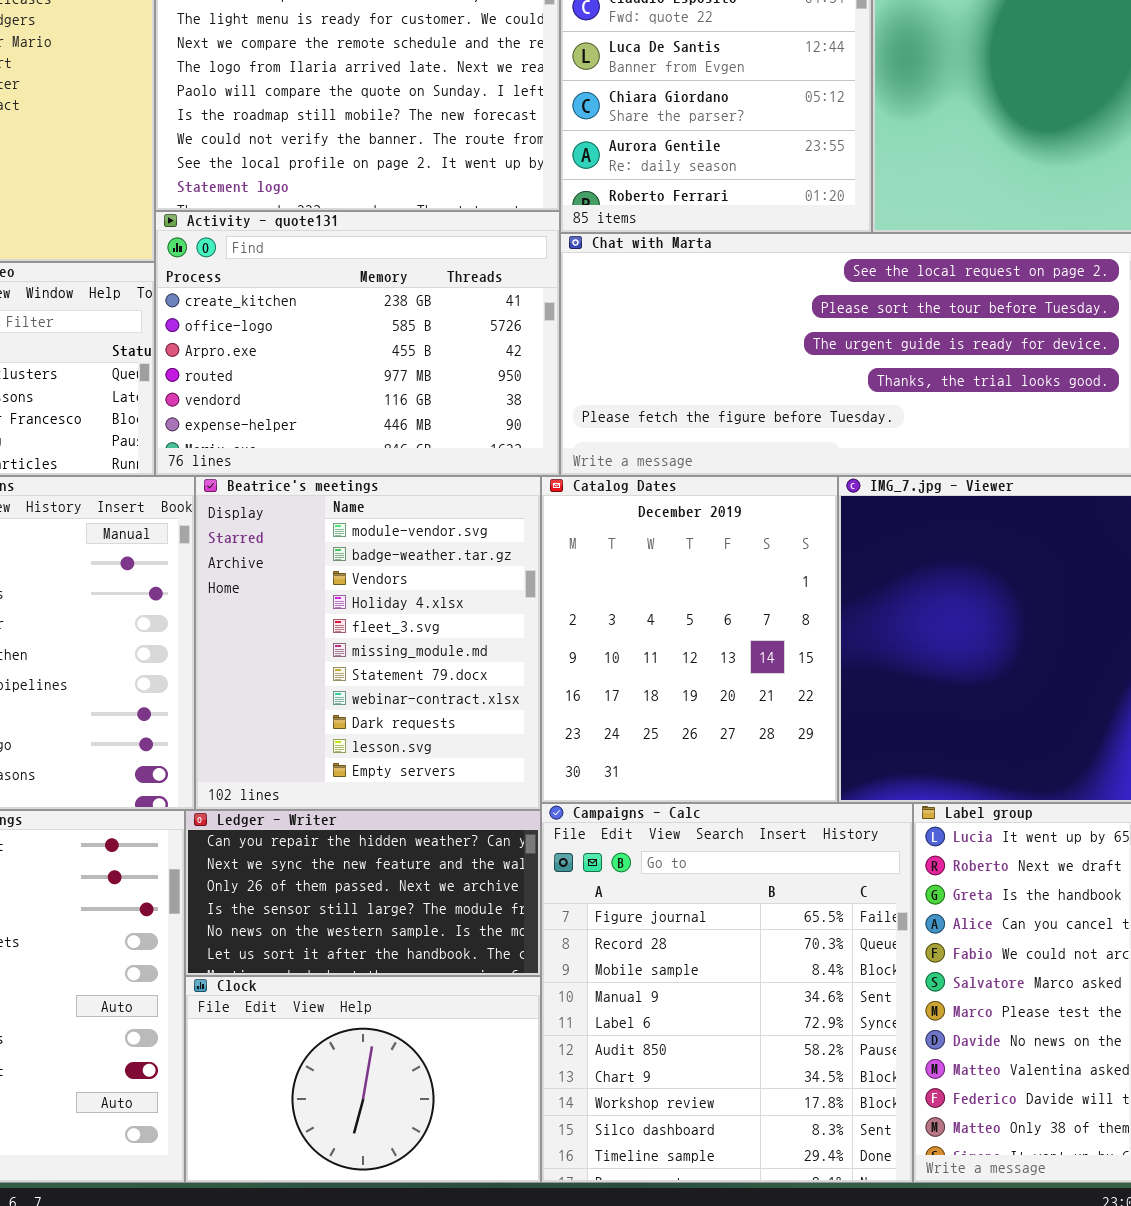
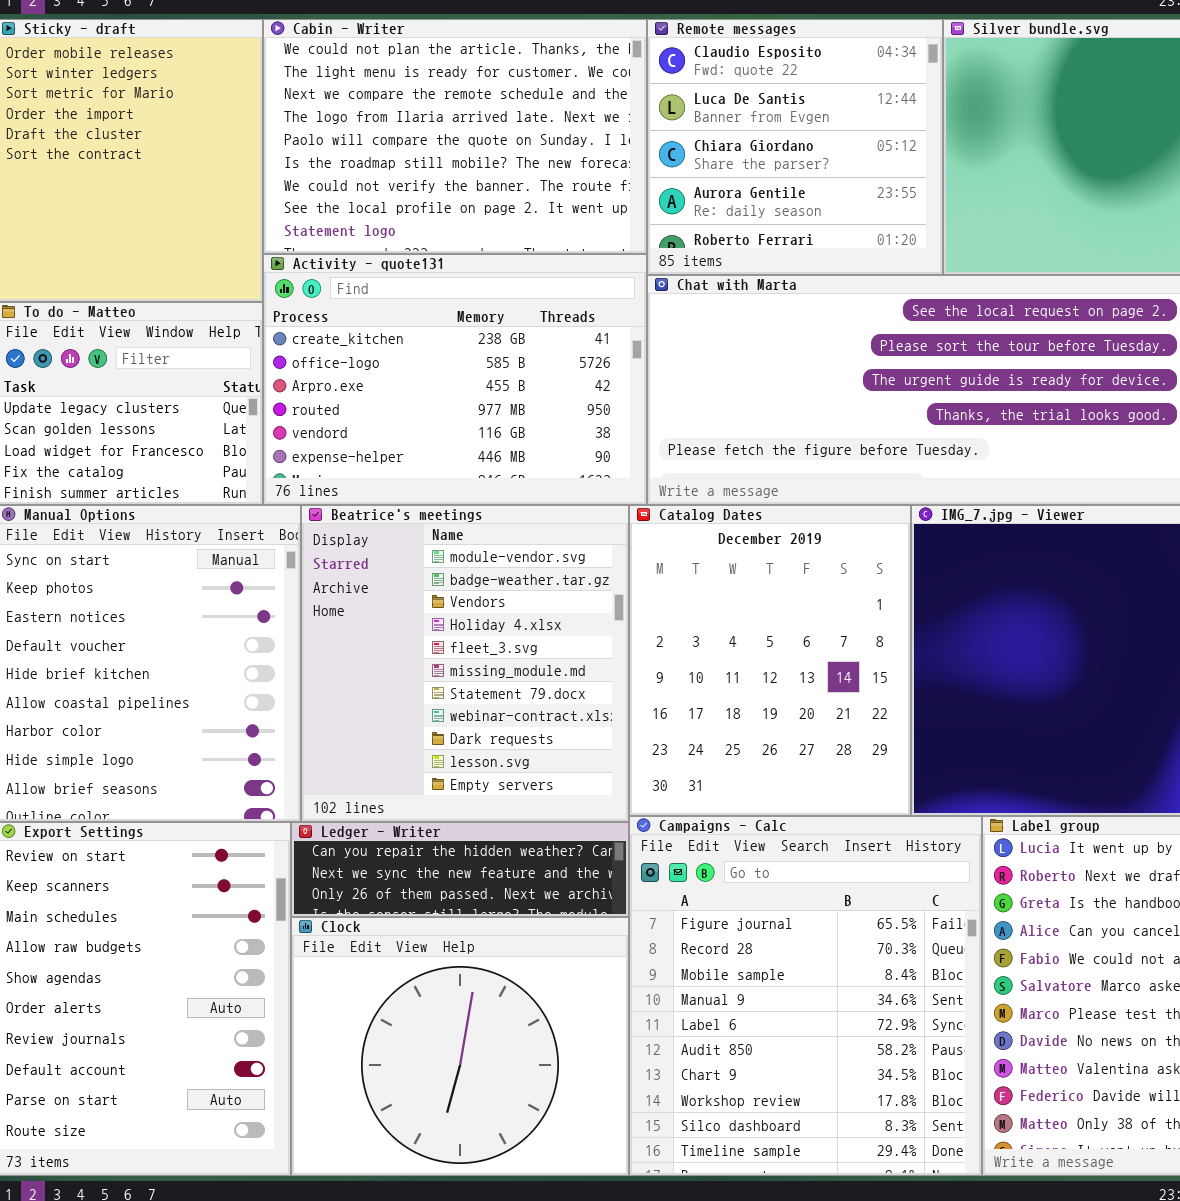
Ledger - Writer: [185,810,541,976] -> [291,822,629,917], resized
Clock: [185,976,541,1183] -> [291,917,629,1176], resized

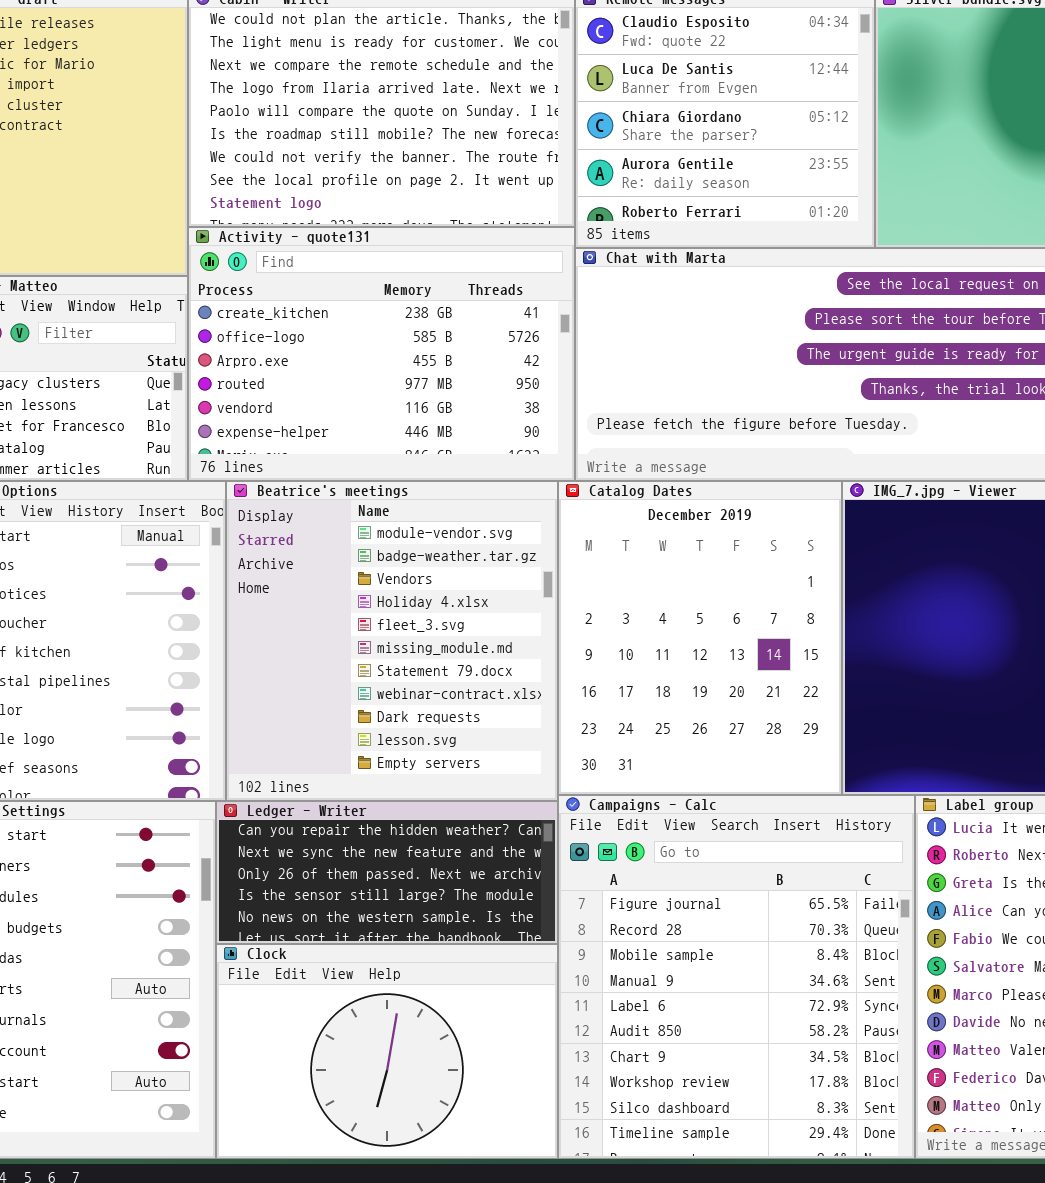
Ledger - Writer: [291,822,629,917] -> [216,801,558,944], resized
Clock: [291,917,629,1176] -> [216,944,558,1159], resized

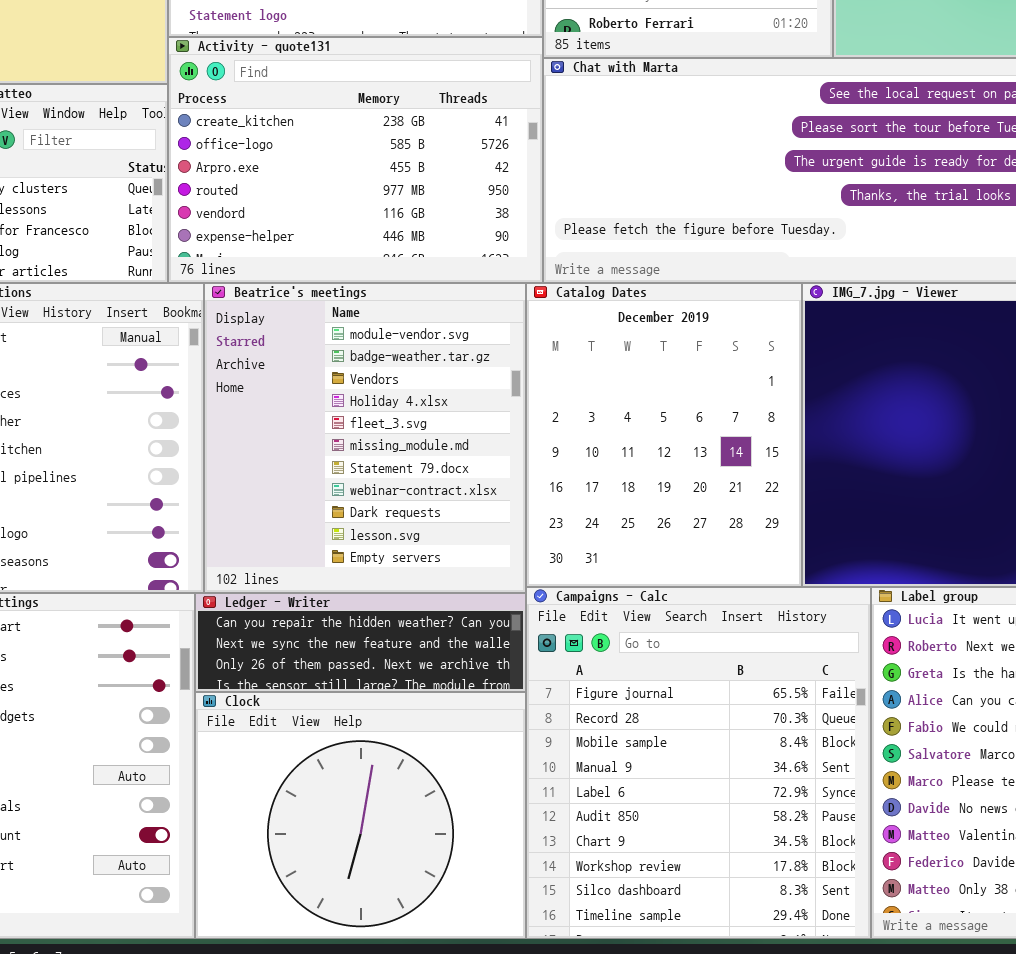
Ledger - Writer: [216,801,558,944] -> [195,593,526,692], resized
Clock: [216,944,558,1159] -> [195,692,526,939], resized

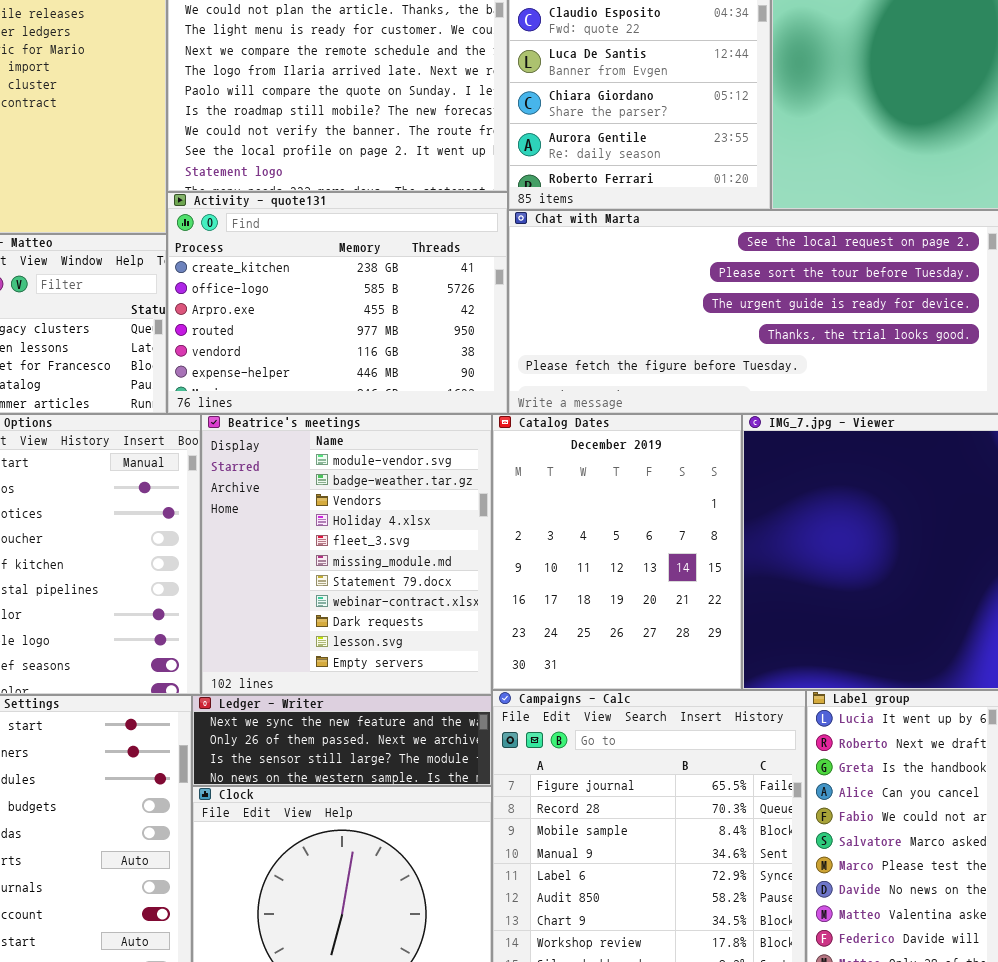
Ledger - Writer: [195,593,526,692] -> [192,695,492,786], scrolled down 1 row

